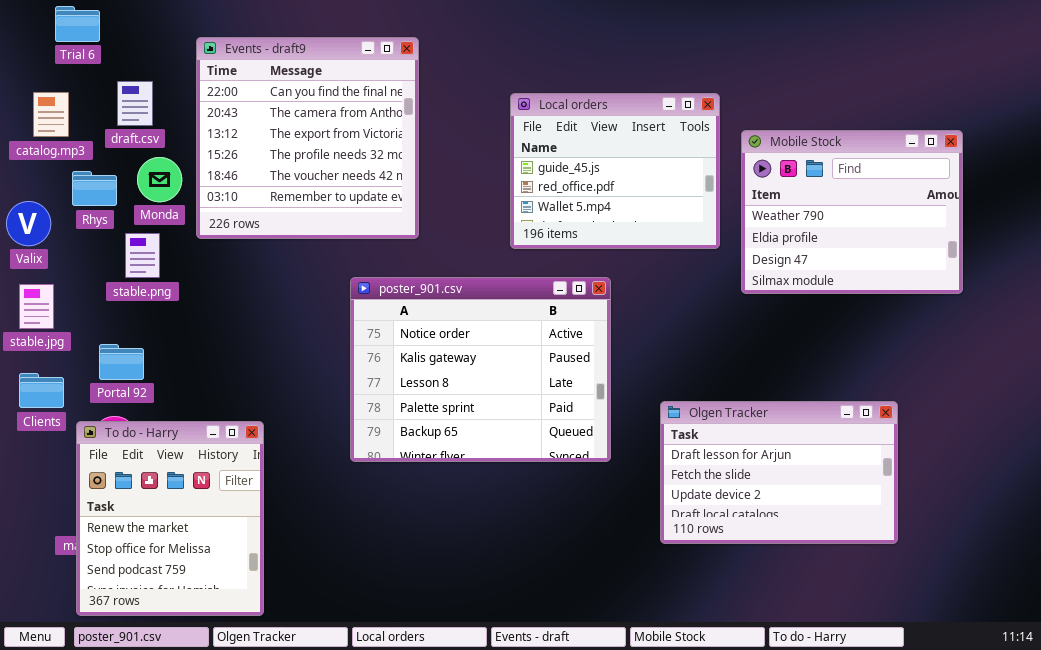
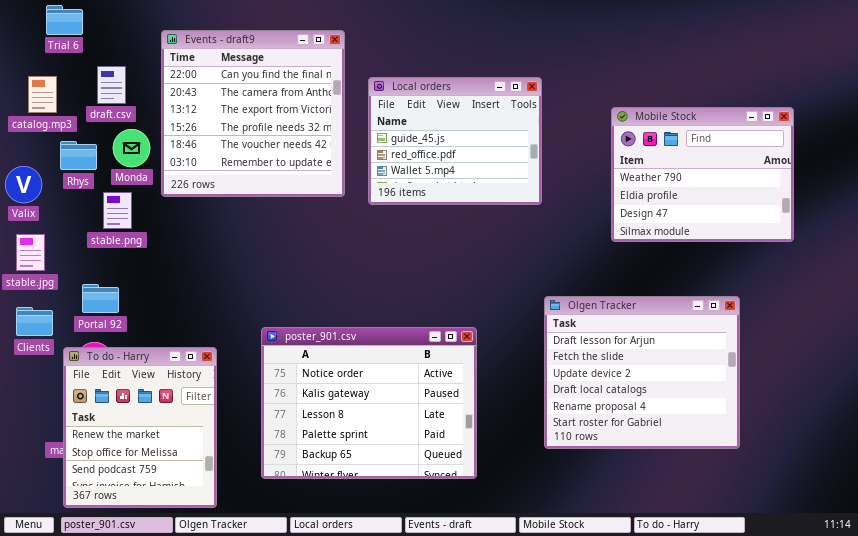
Local orders: [510,93,720,249] -> [368,77,542,205], moved
poster_901.csv: [350,277,611,462] -> [261,327,477,479], moved
Olgen Tracker: [660,401,898,544] -> [544,296,740,449], resized

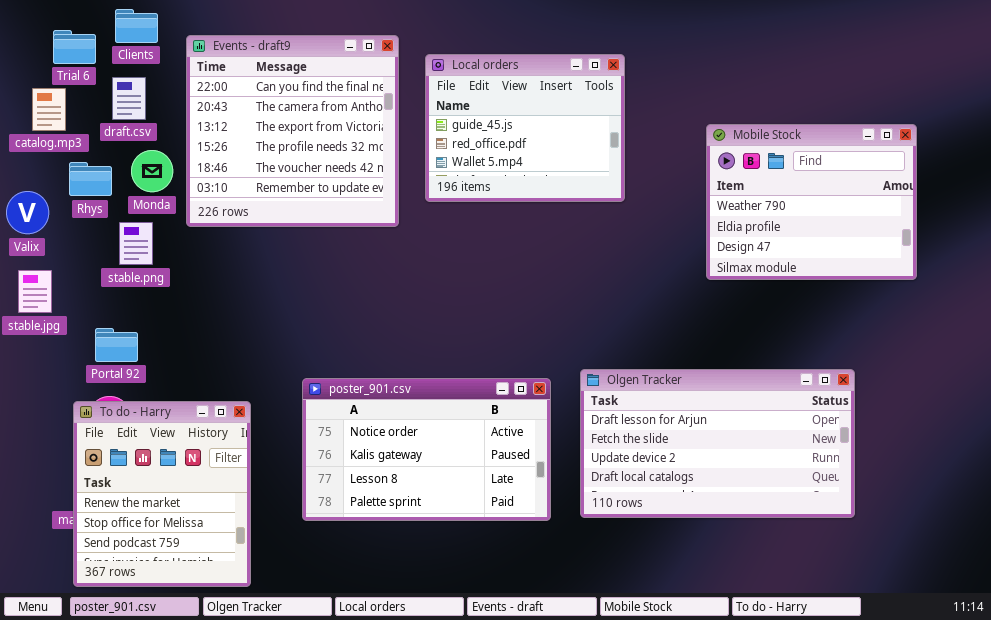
Trial 6: [46,5,83,35] -> [53,30,96,64], moved
Local orders: [368,77,542,205] -> [425,54,625,202], moved
Olgen Tracker: [544,296,740,449] -> [580,369,855,518], resized
Clients: [16,307,53,336] -> [115,9,158,43], moved
poster_901.csv: [261,327,477,479] -> [302,378,551,521], resized

